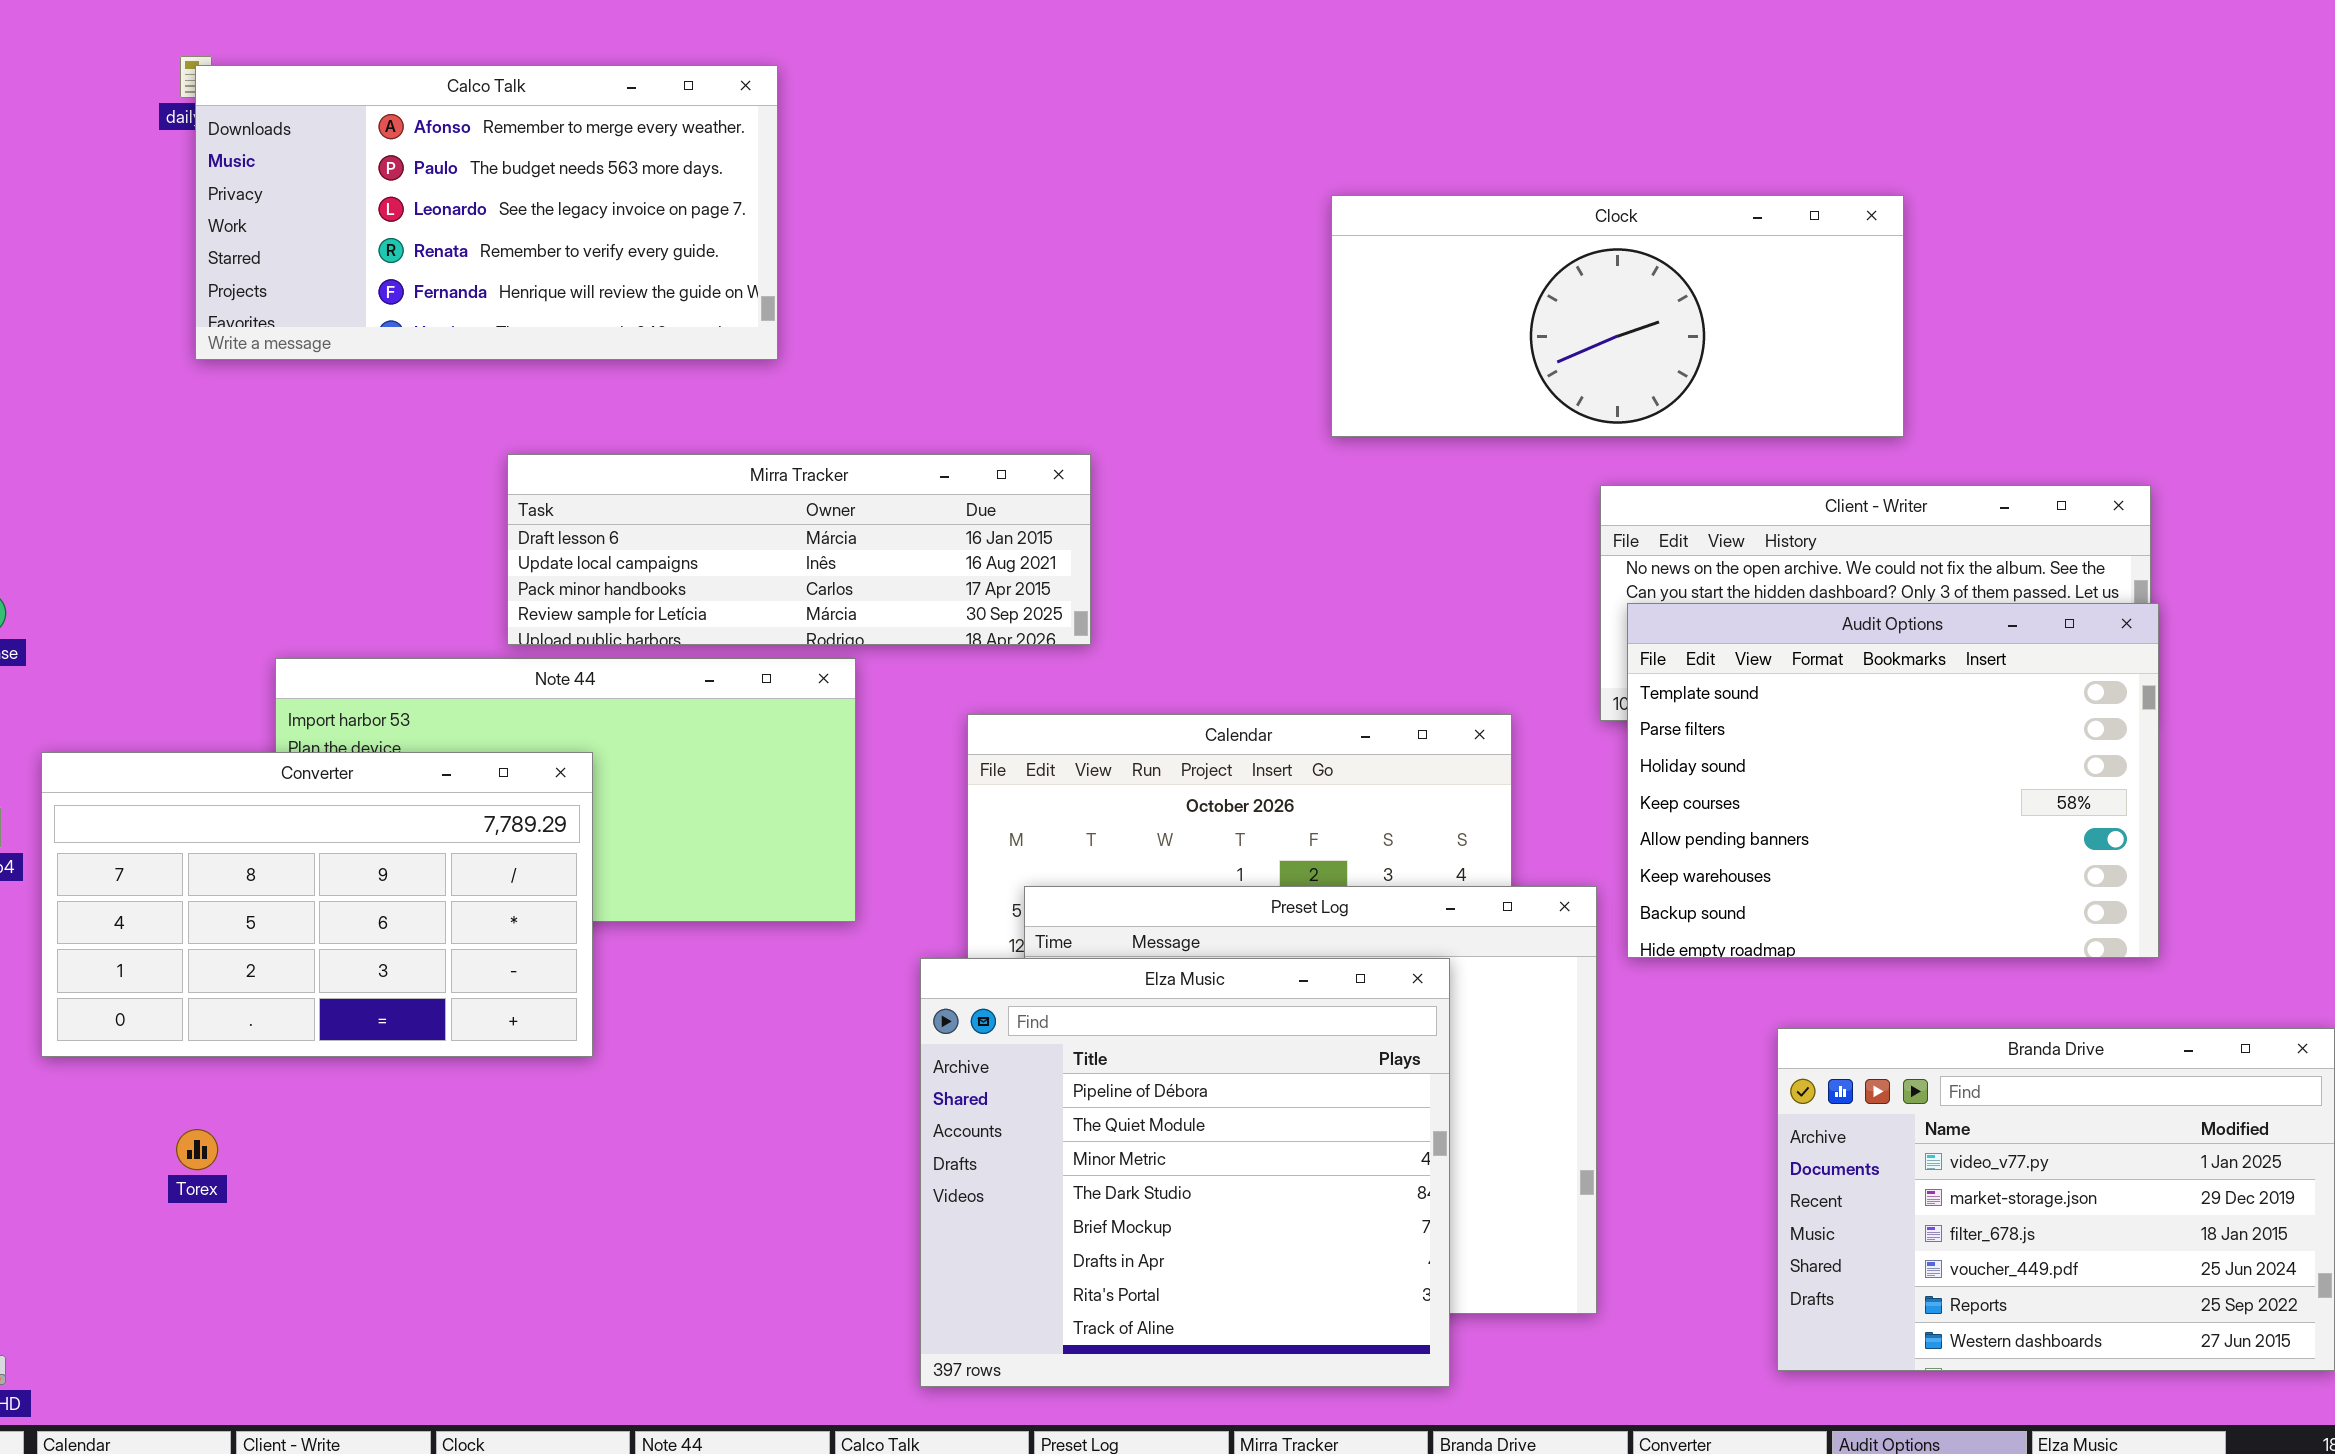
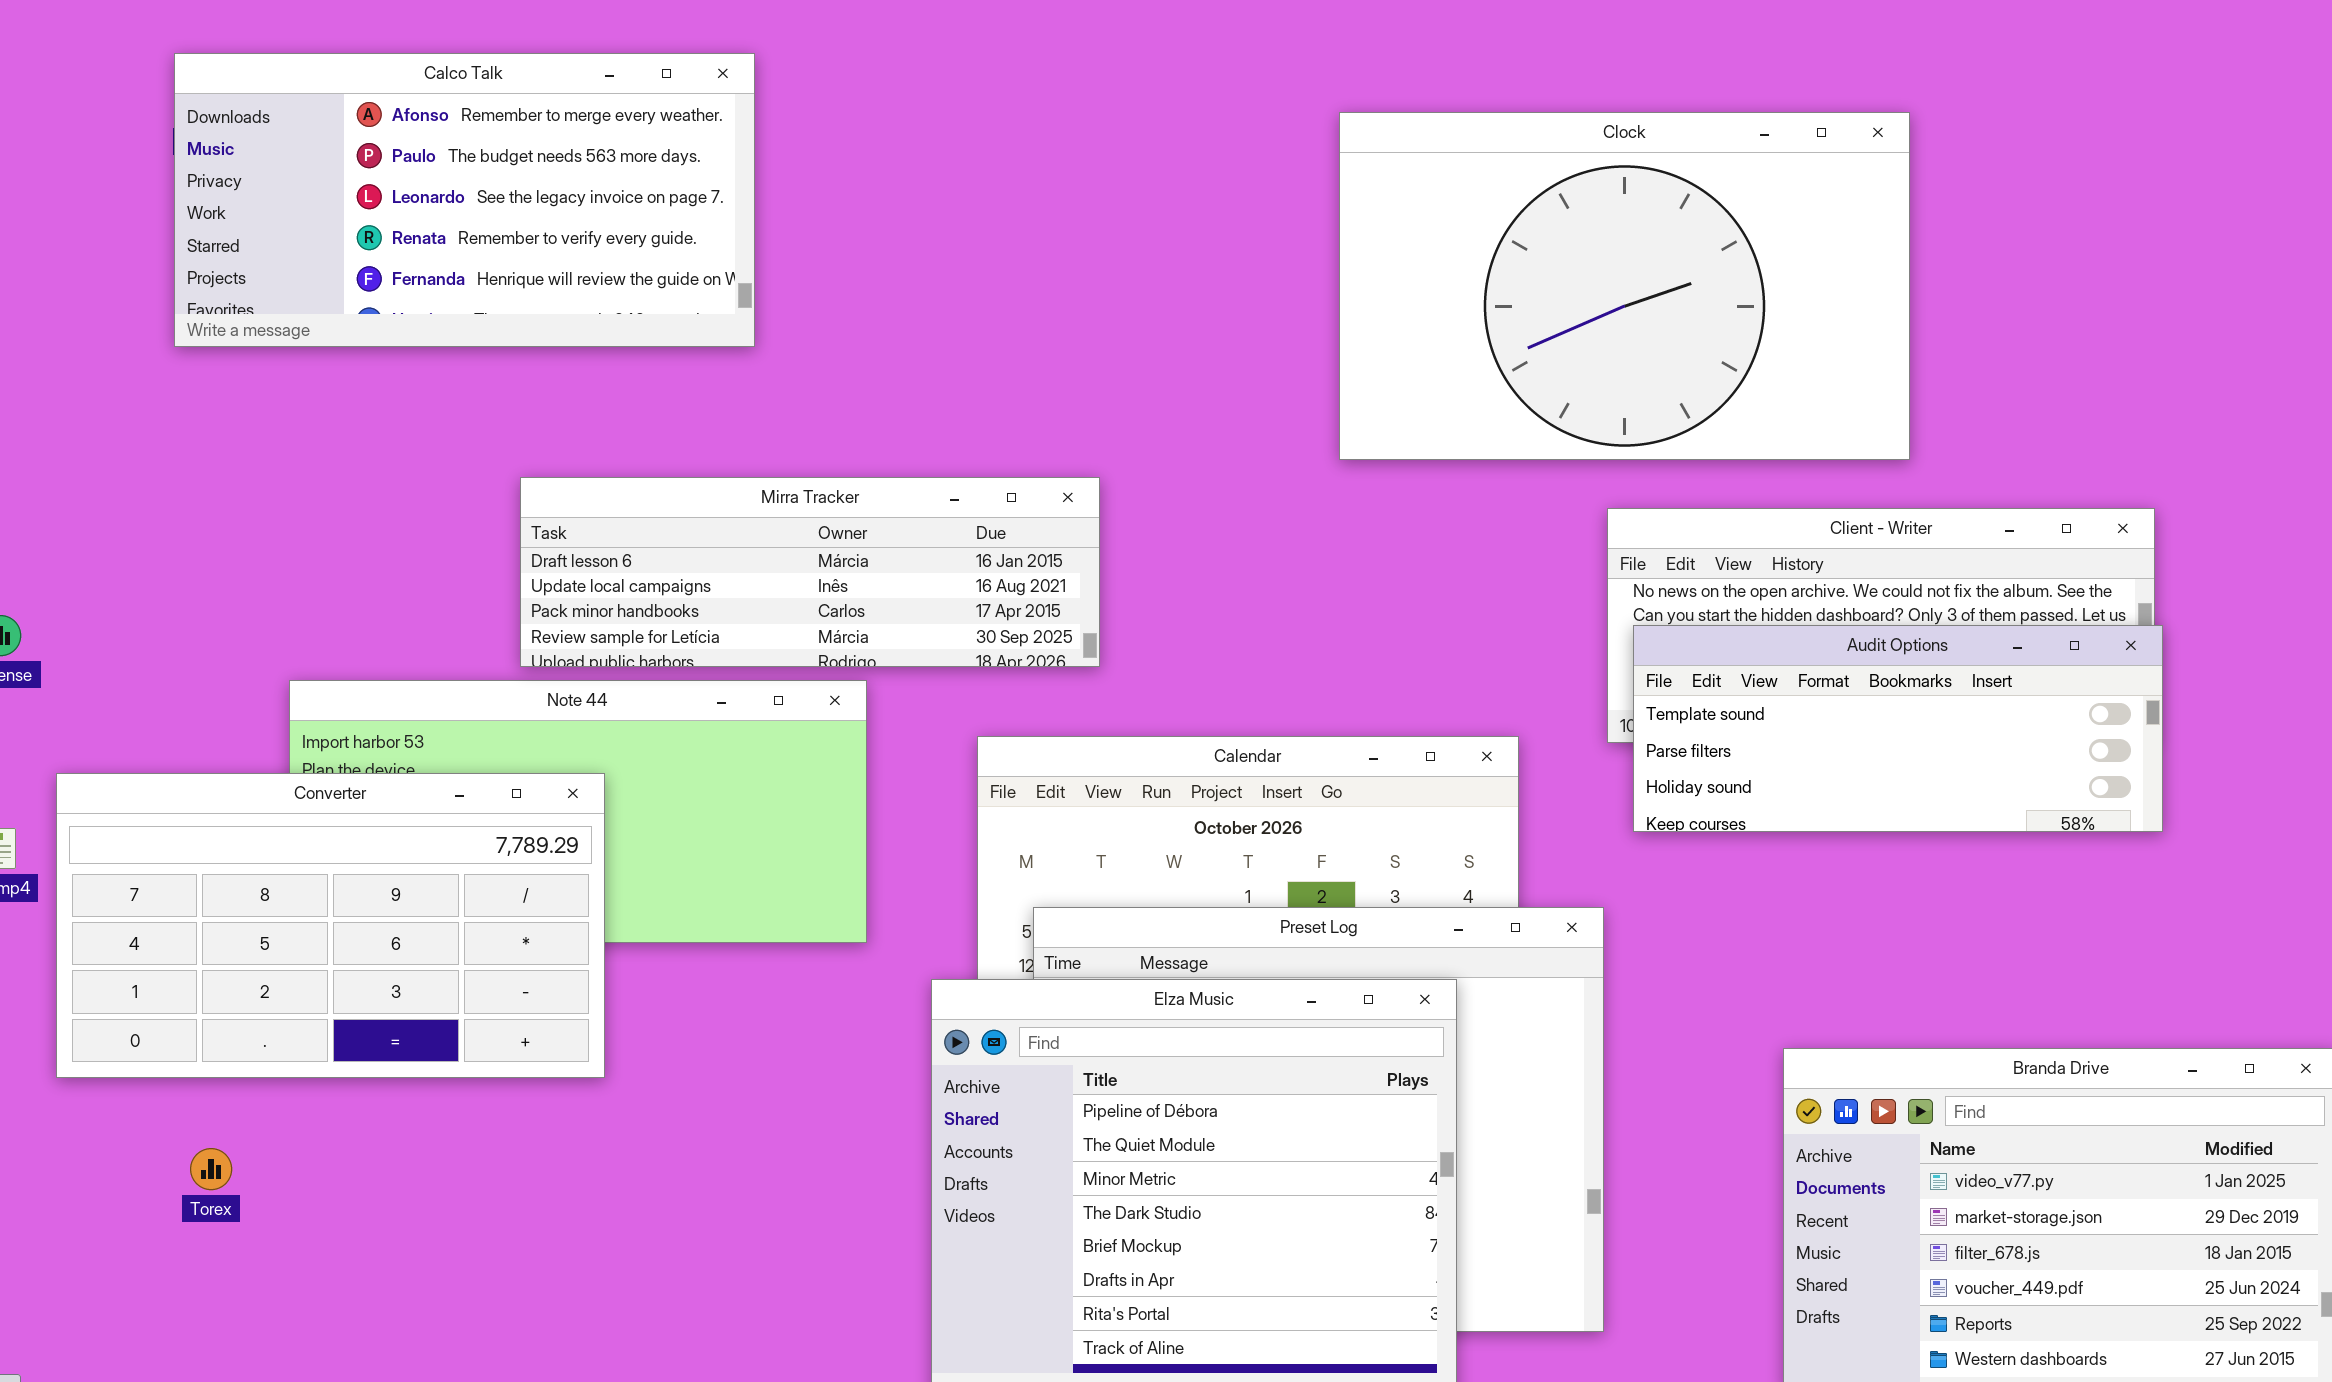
Calco Talk: [195,65,778,360] -> [174,53,755,347], moved
Clock: [1331,195,1904,437] -> [1339,112,1910,460], resized
Audit Options: [1627,603,2159,958] -> [1633,625,2163,832], resized

